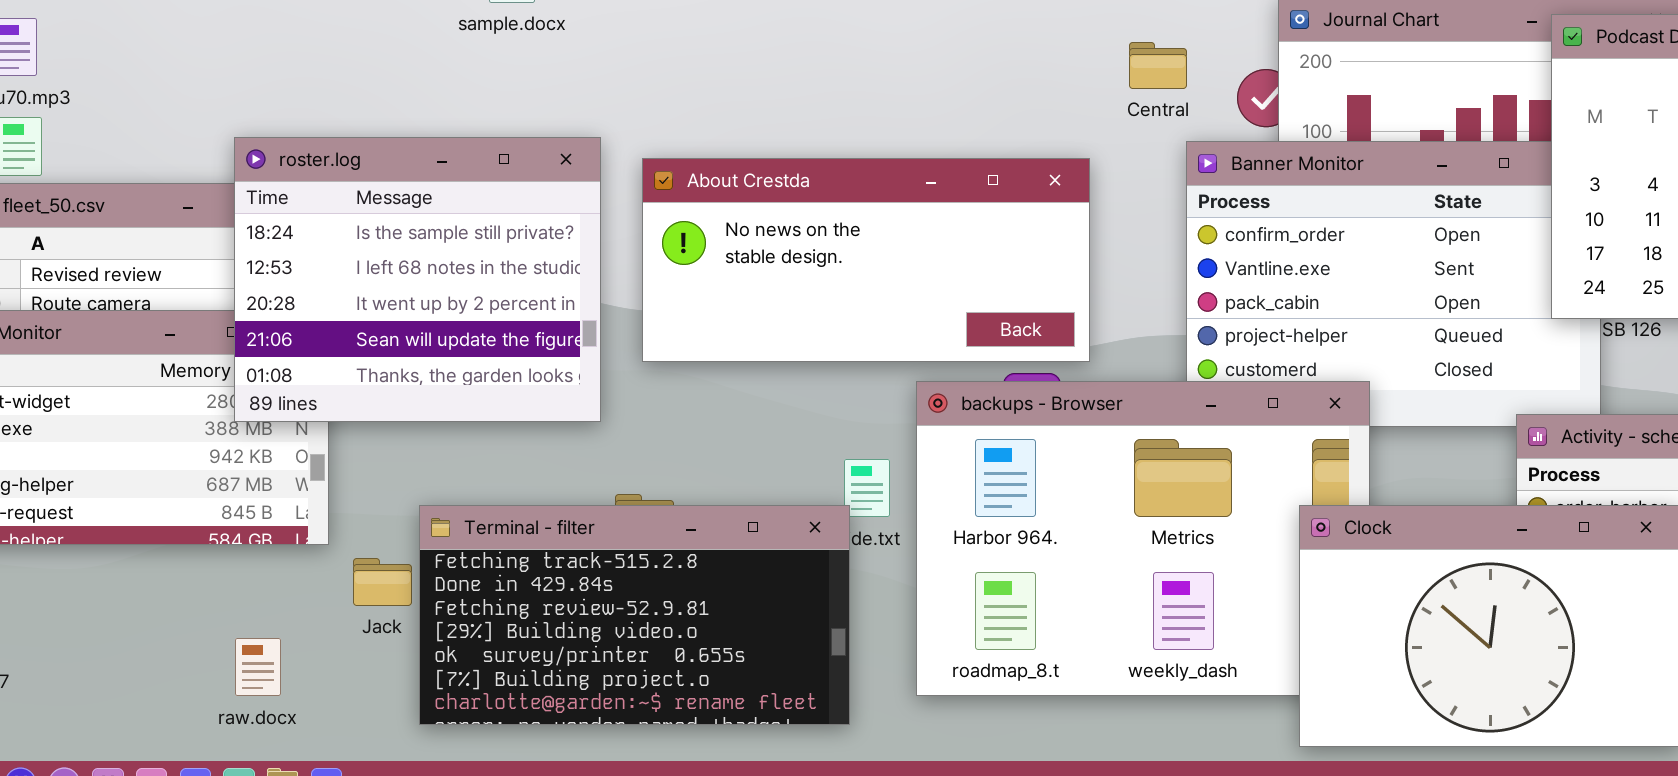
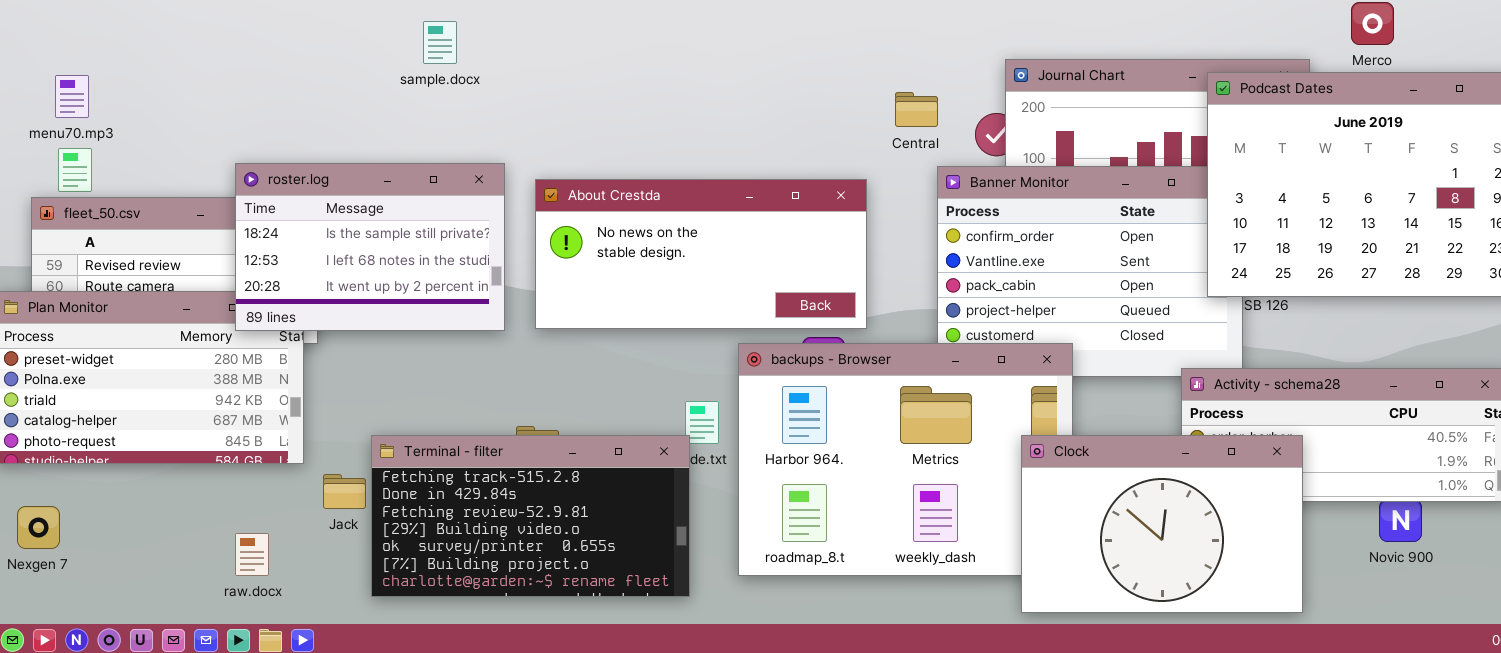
roster.log: [234,137,601,422] -> [235,163,505,331], resized

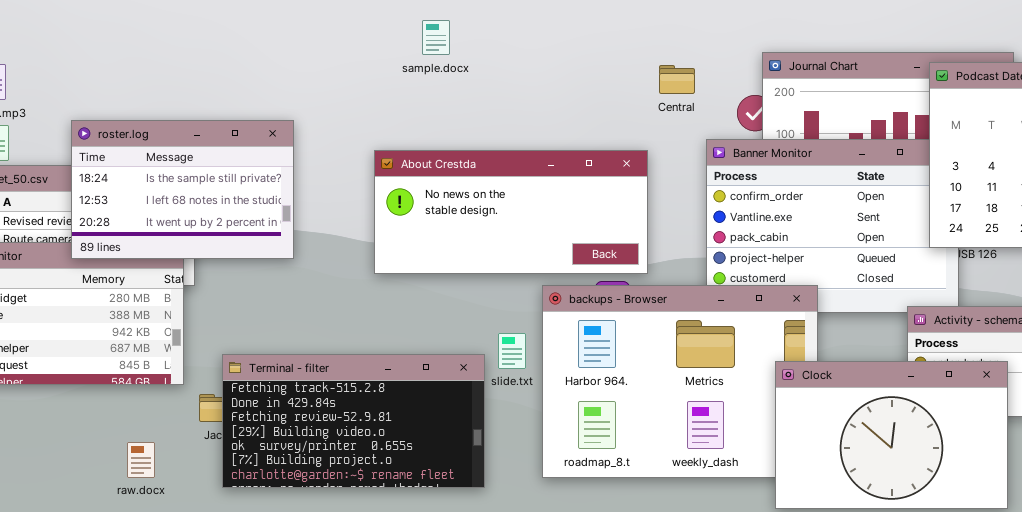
sample.docx: [423,21,457,64] -> [422,20,450,55], moved
Central: [895,92,938,127] -> [659,65,695,94], moved
roster.log: [235,163,505,331] -> [71,120,294,259], moved
Terminal - filter: [371,435,690,597] -> [222,354,485,488], moved

